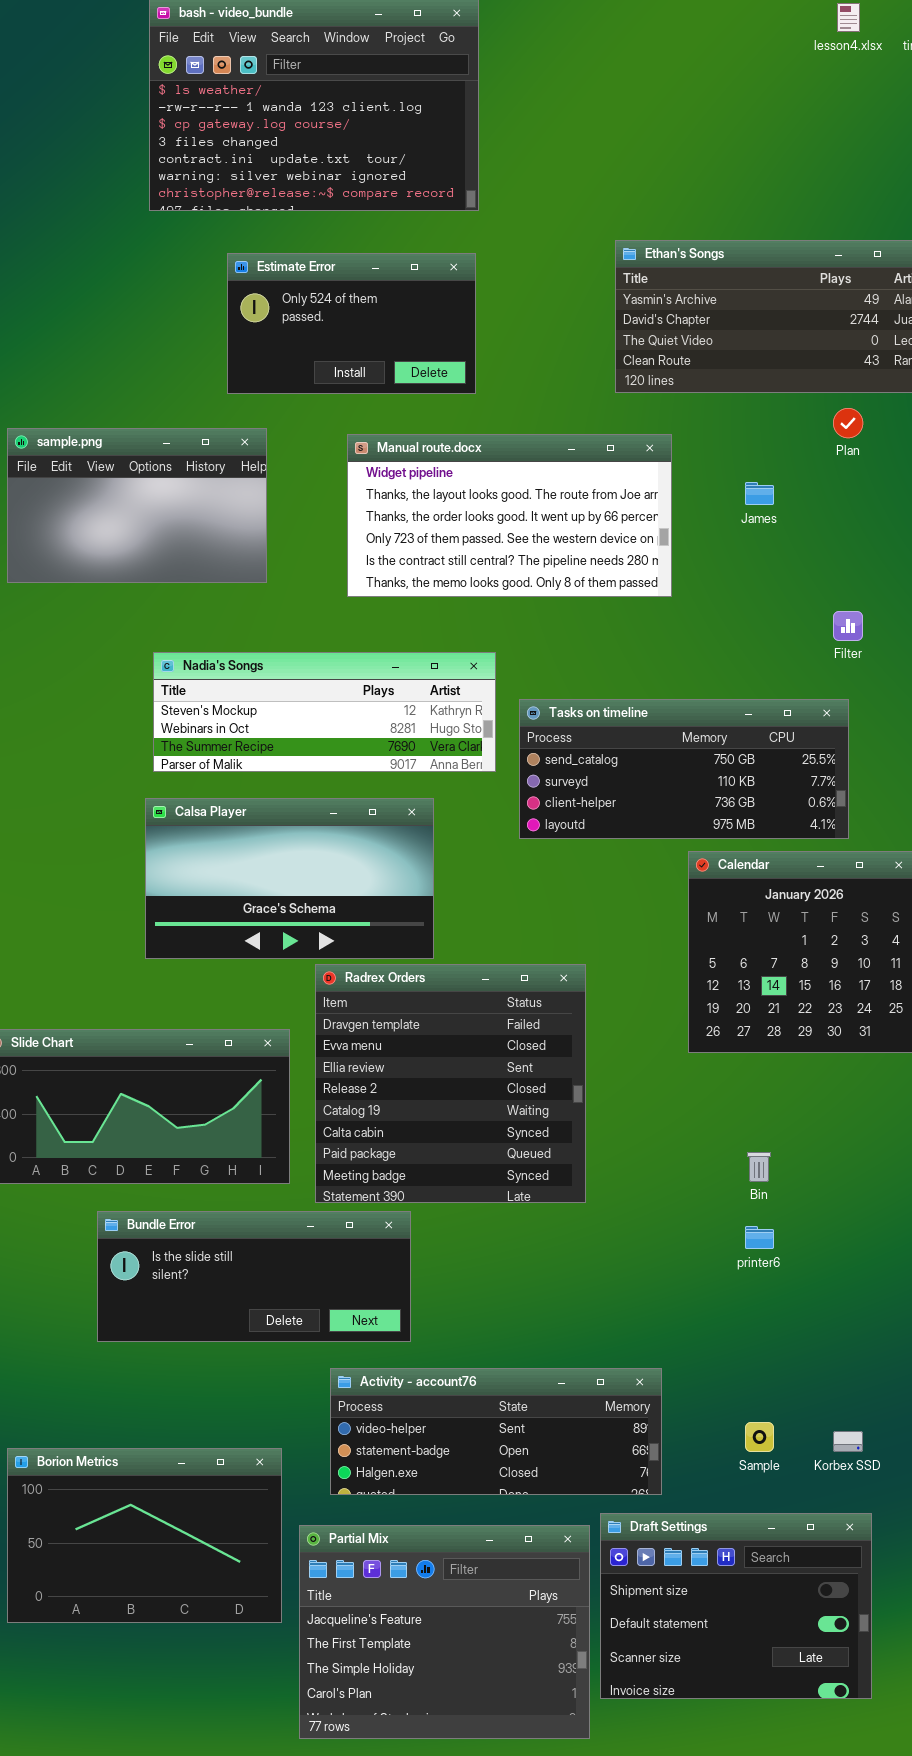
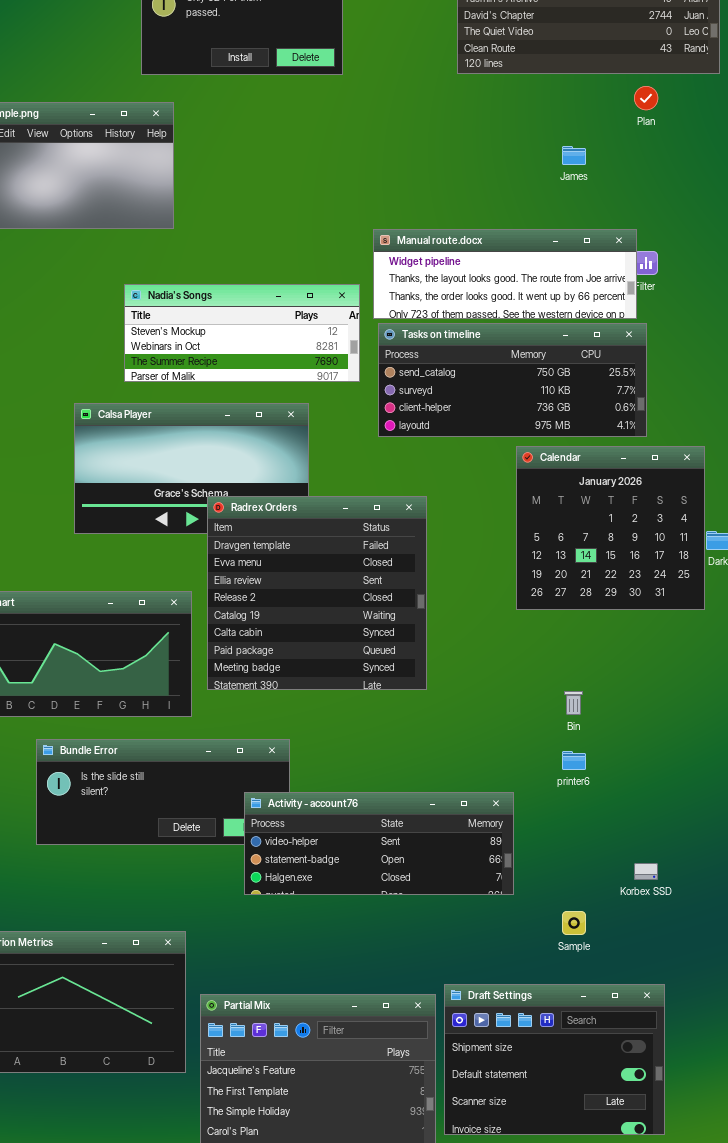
Manual route.docx: [347,434,672,597] -> [373,229,637,319], moved, resized
Nadia's Songs: [153,652,496,772] -> [124,284,360,382], resized
Radrex Orders: [315,964,586,1203] -> [207,496,427,690], moved
Activity - account76: [330,1368,662,1495] -> [244,792,514,895], moved
Korbex SSD: [833,1431,863,1452] -> [634,863,658,880], moved

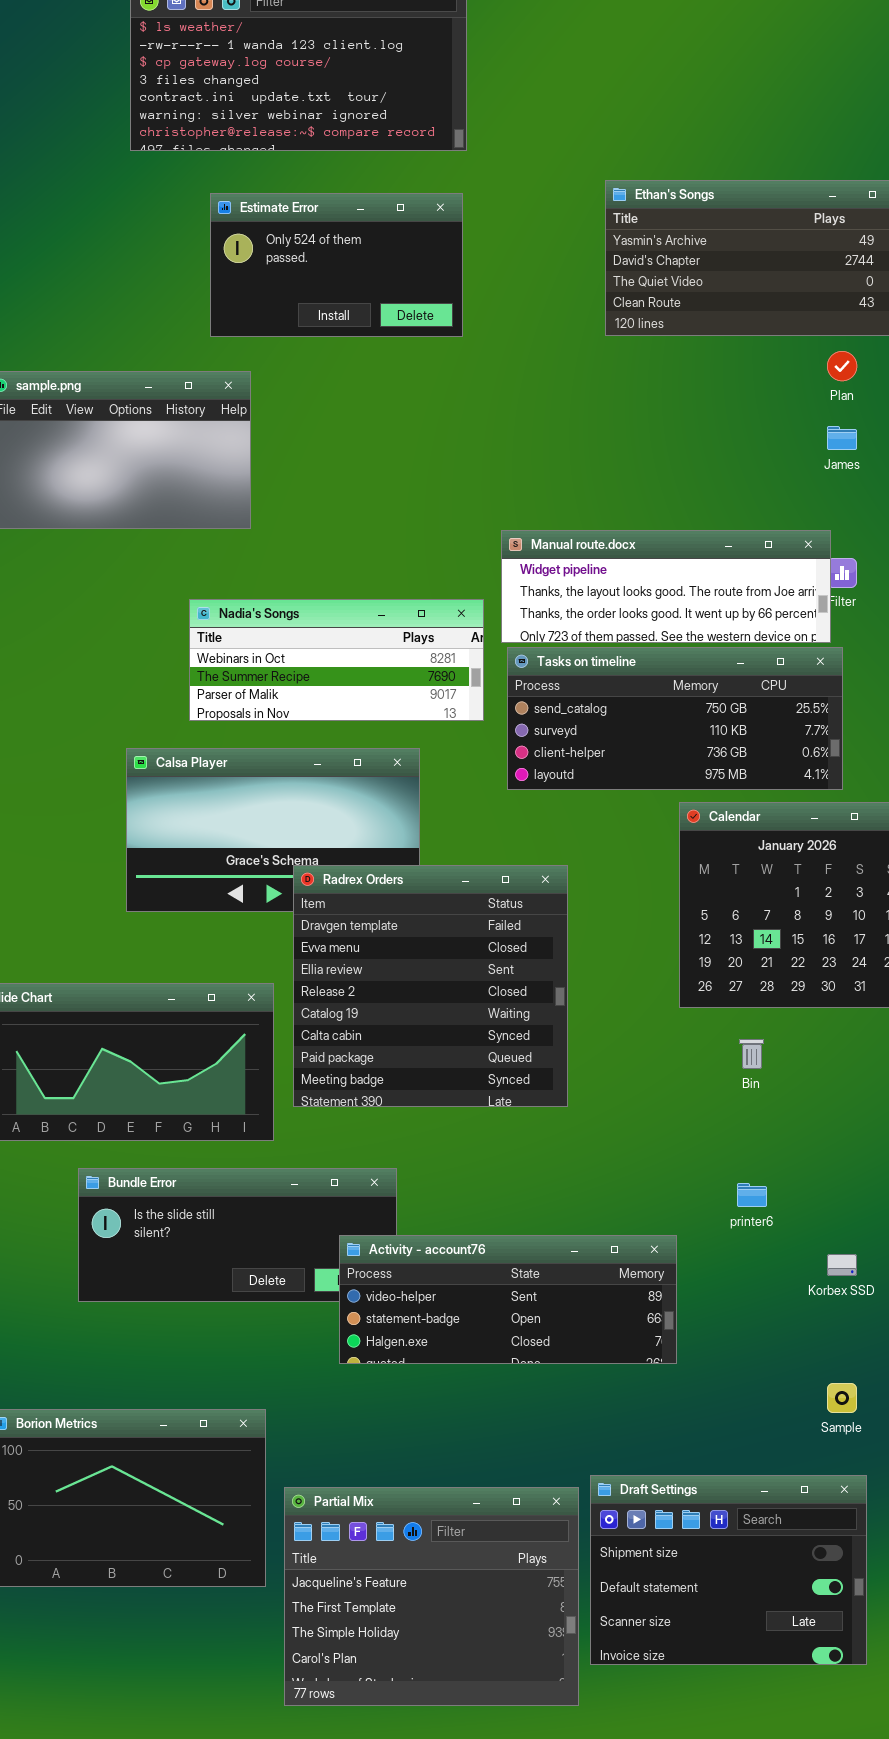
James: [562,146,586,165] -> [827,426,857,450], moved
Nadia's Songs: [124,284,360,382] -> [189,599,484,721], scrolled down 1 row
Bin: [564,691,583,715] -> [739,1039,764,1069], moved
Korbex SSD: [634,863,658,880] -> [827,1254,857,1276], moved
Sample: [562,911,586,935] -> [827,1383,857,1413], moved

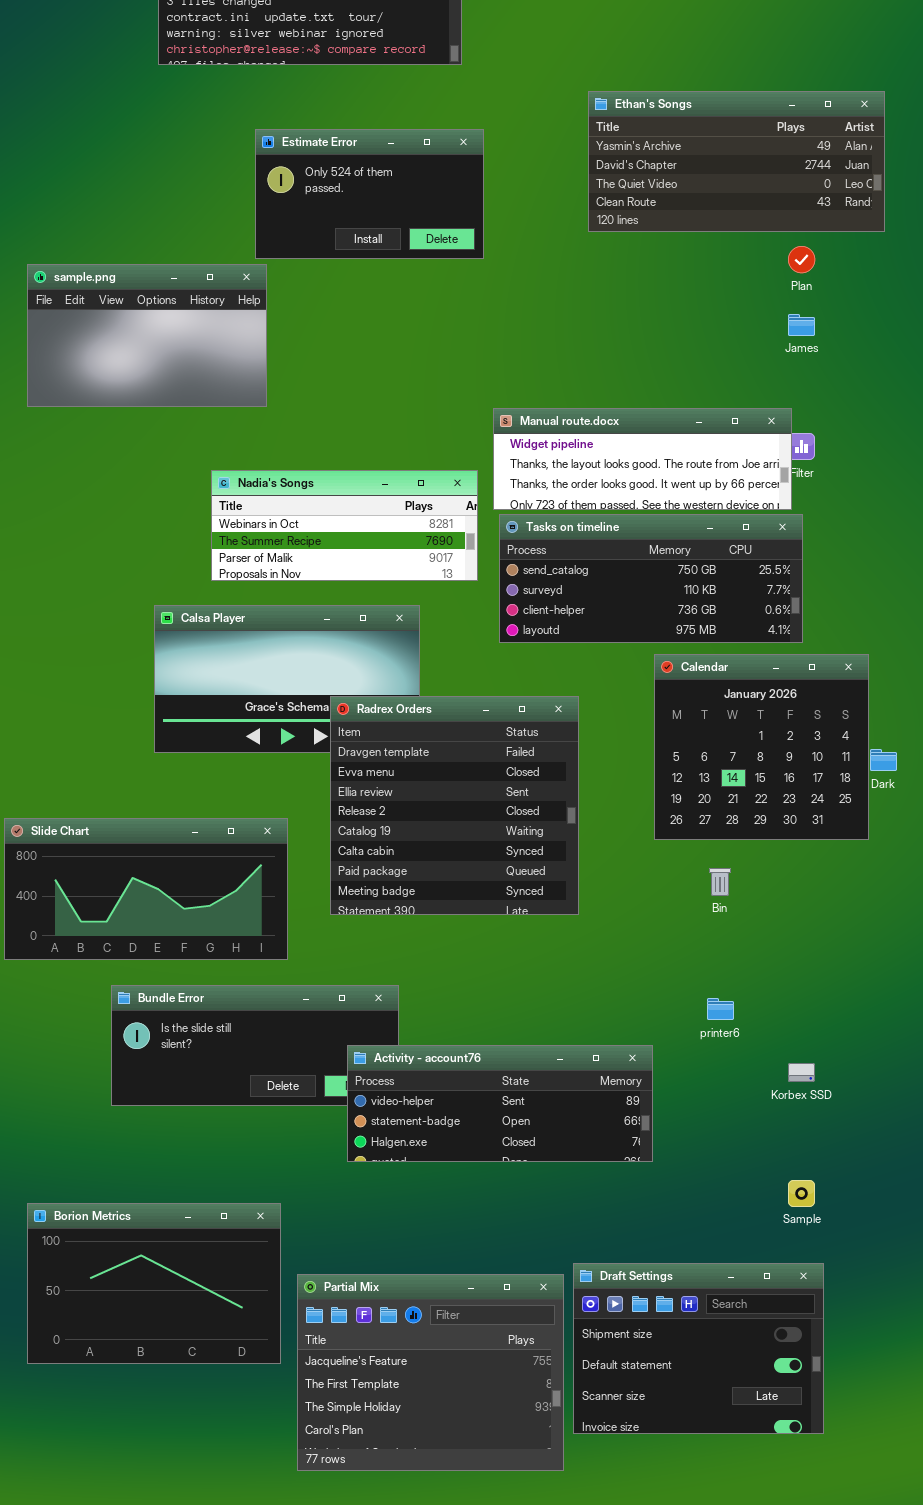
Estimate Error: [210,193,463,337] -> [255,129,484,259], moved
Radrex Orders: [293,865,568,1107] -> [330,696,579,915], moved

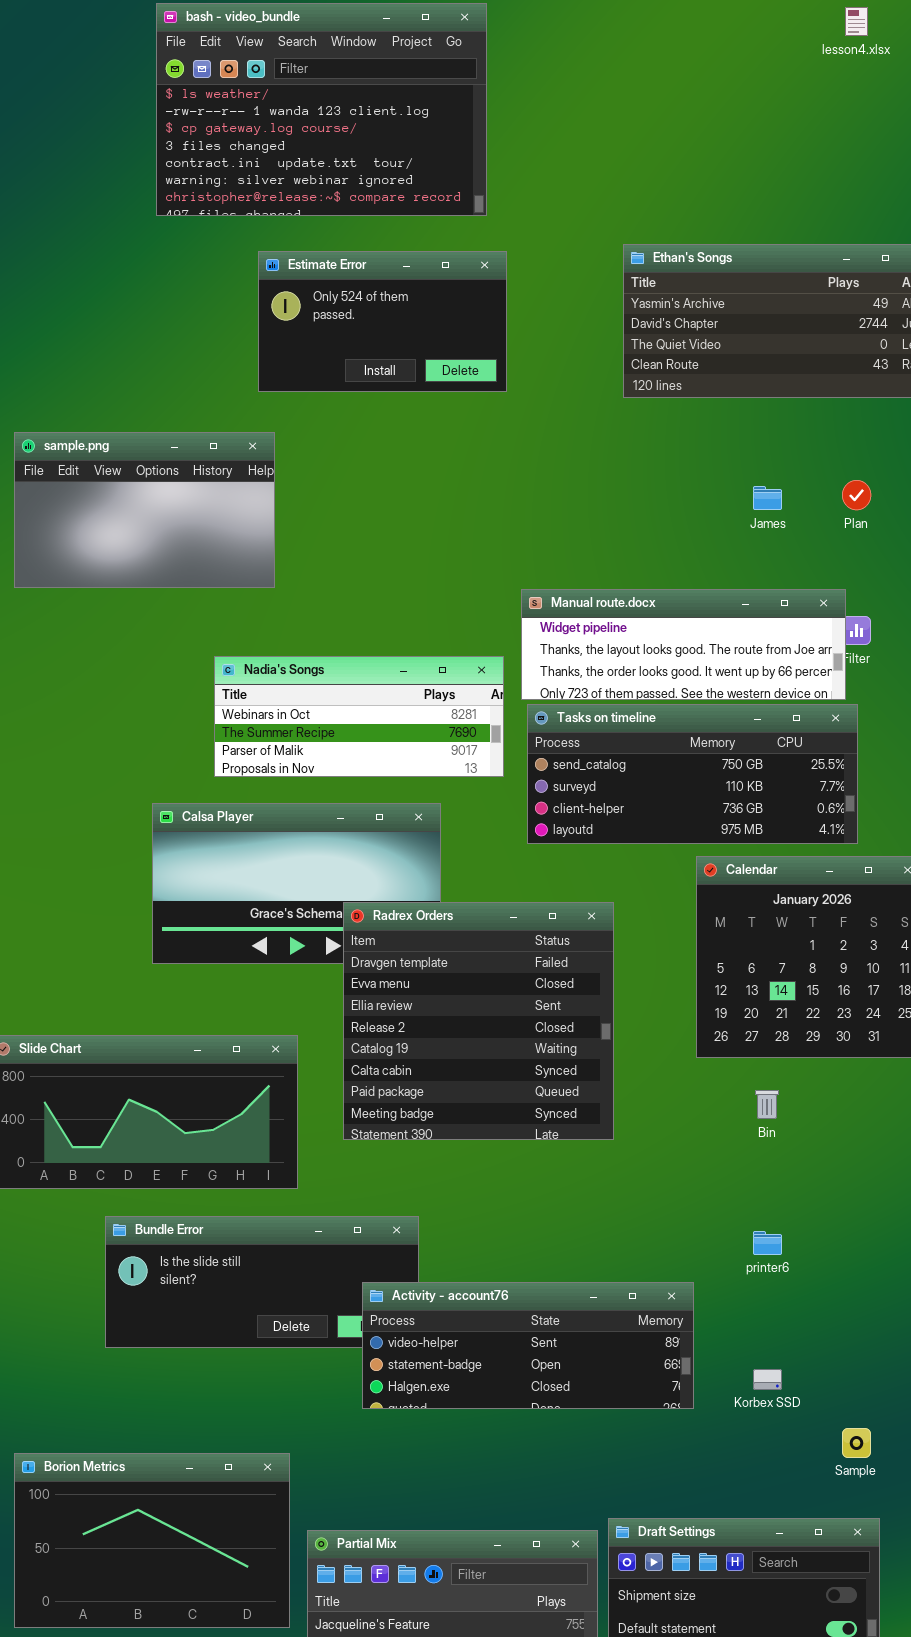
Estimate Error: [255,129,484,259] -> [258,251,507,392], moved
Plan: [788,246,815,273] -> [842,480,871,510], moved
James: [788,314,815,336] -> [753,486,782,510], moved
Korbex SSD: [788,1063,815,1082] -> [753,1369,782,1390], moved

